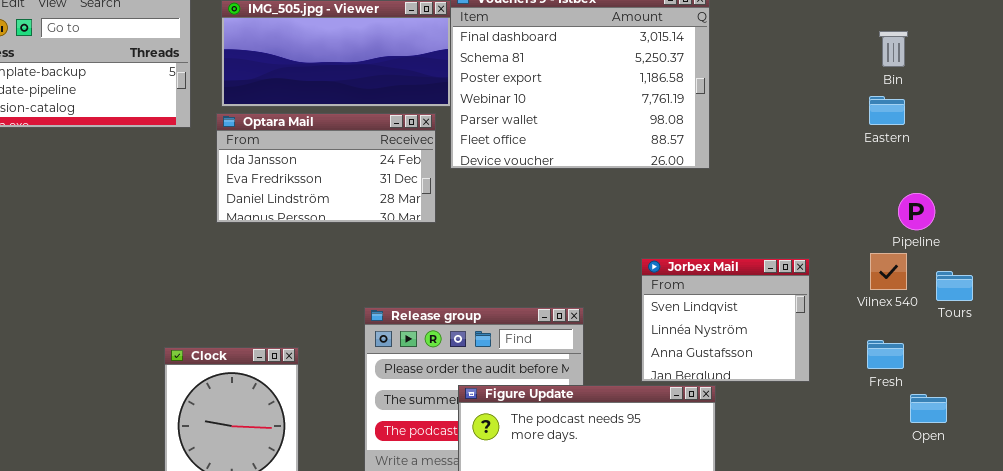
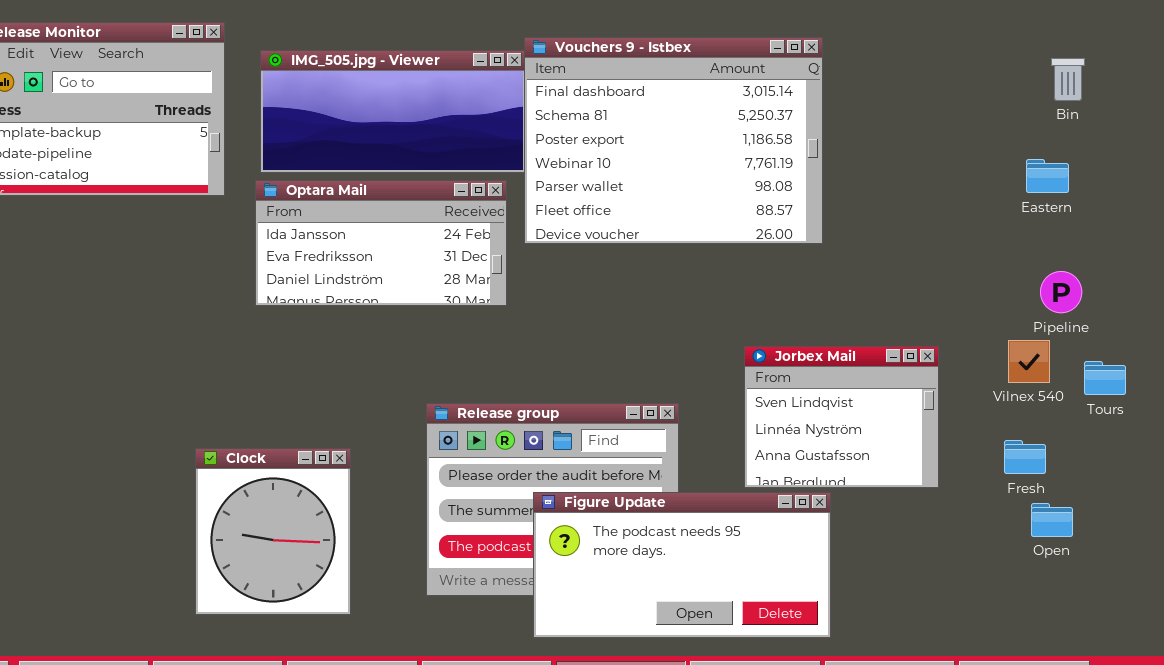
Bin: [879,31,908,67] -> [1051,58,1085,101], moved
Eastern: [869,96,905,125] -> [1026,159,1069,193], moved
Open: [910,394,947,423] -> [1031,503,1073,537], moved

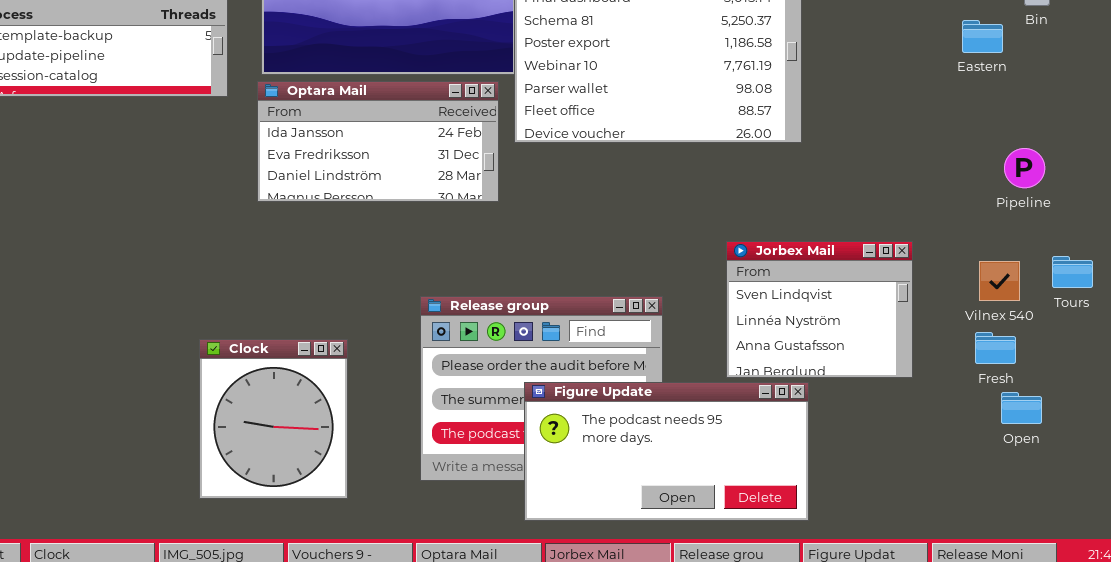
Eastern: [1026,159,1069,193] -> [962,20,1003,53], moved
Pipeline: [1040,271,1082,313] -> [1004,148,1045,188], moved
Vilnex 540: [1008,340,1050,383] -> [979,261,1020,301], moved

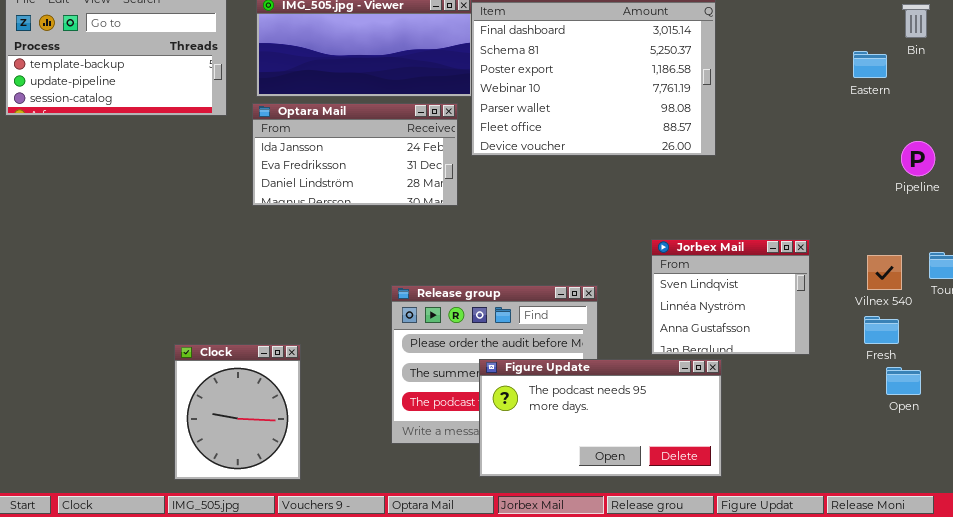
Pipeline: [1004,148,1045,188] -> [901,141,935,176], moved
Clock: [199,339,348,499] -> [174,344,301,480], moved

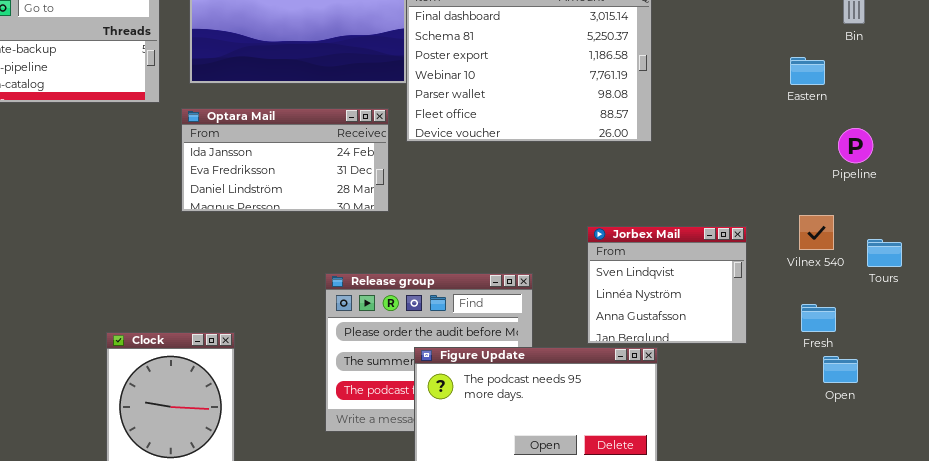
Eastern: [853,51,887,78] -> [790,57,825,85], moved
Optara Mail: [252,103,458,206] -> [181,108,389,212], moved
Vilnex 540: [867,255,902,290] -> [799,215,834,250], moved

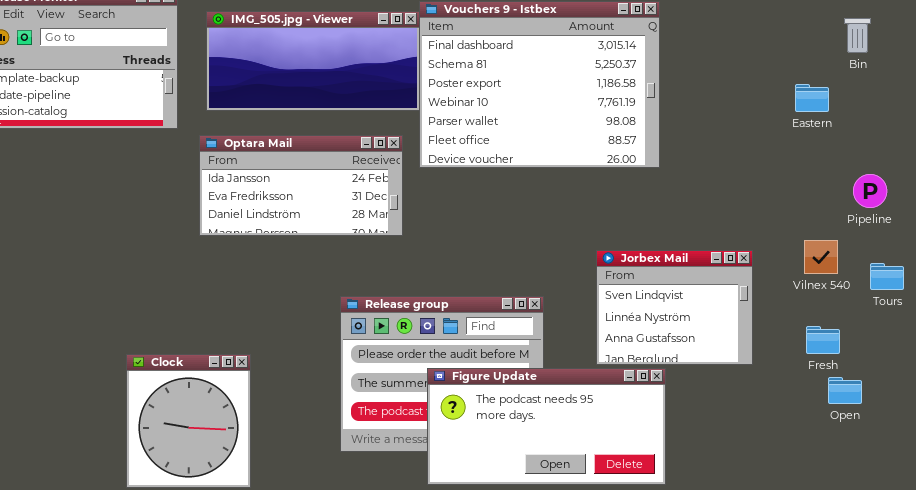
Pipeline: [838,128,873,163] -> [853,174,887,208], moved

